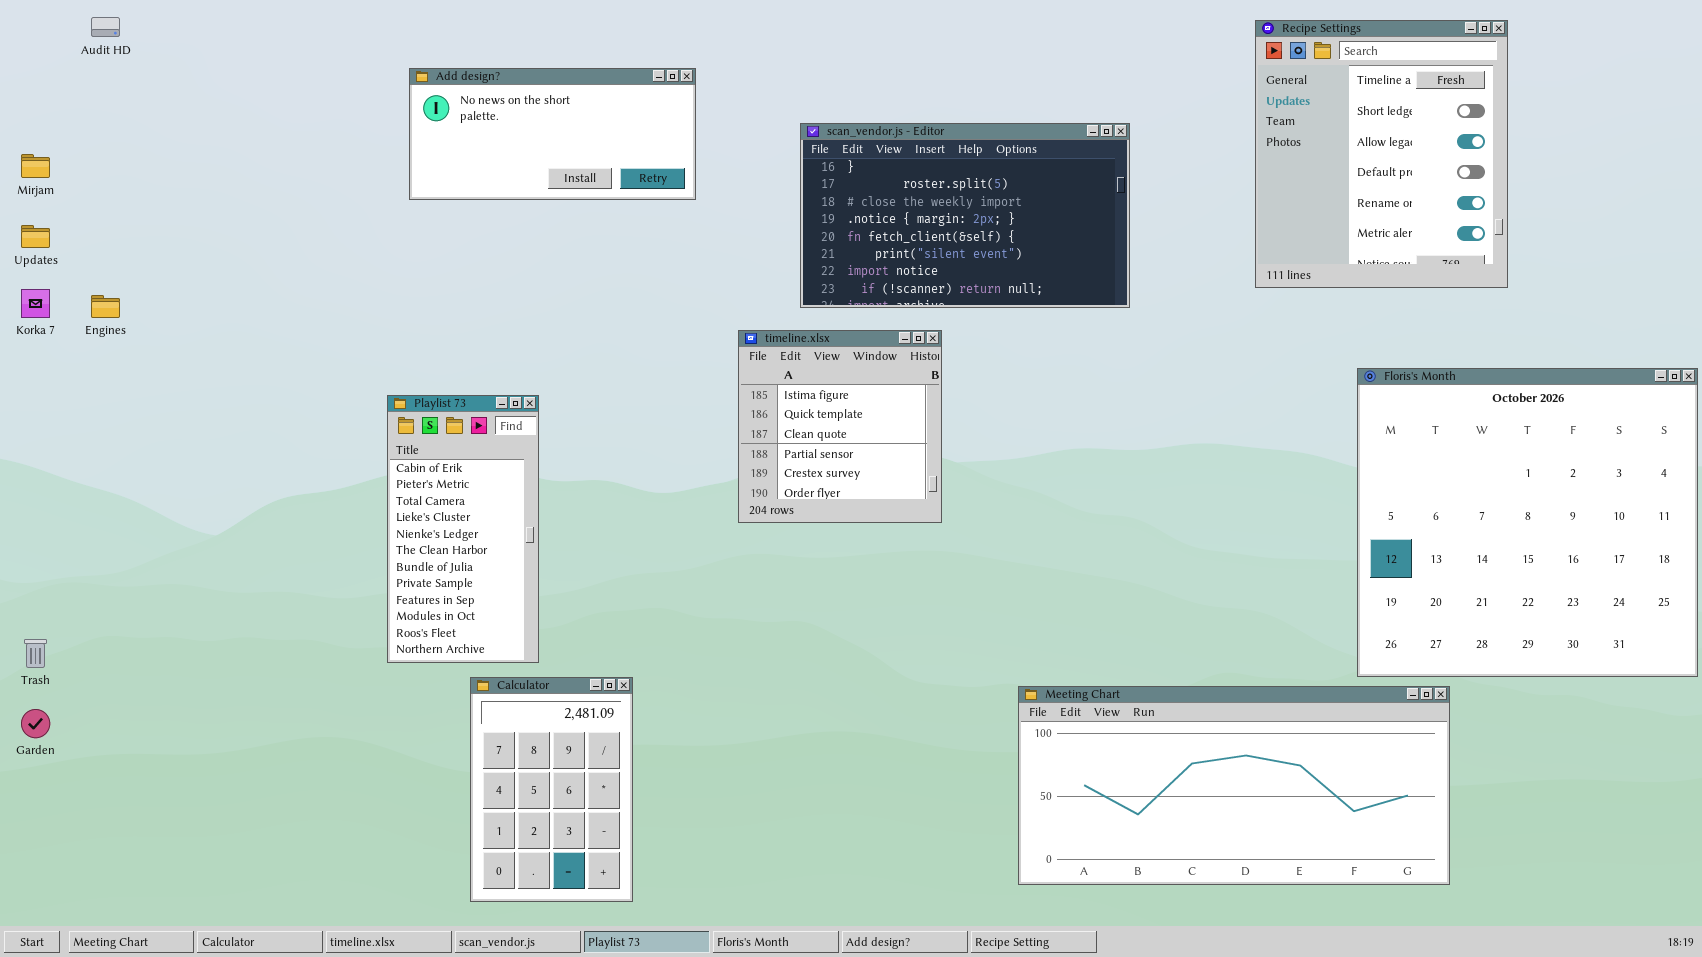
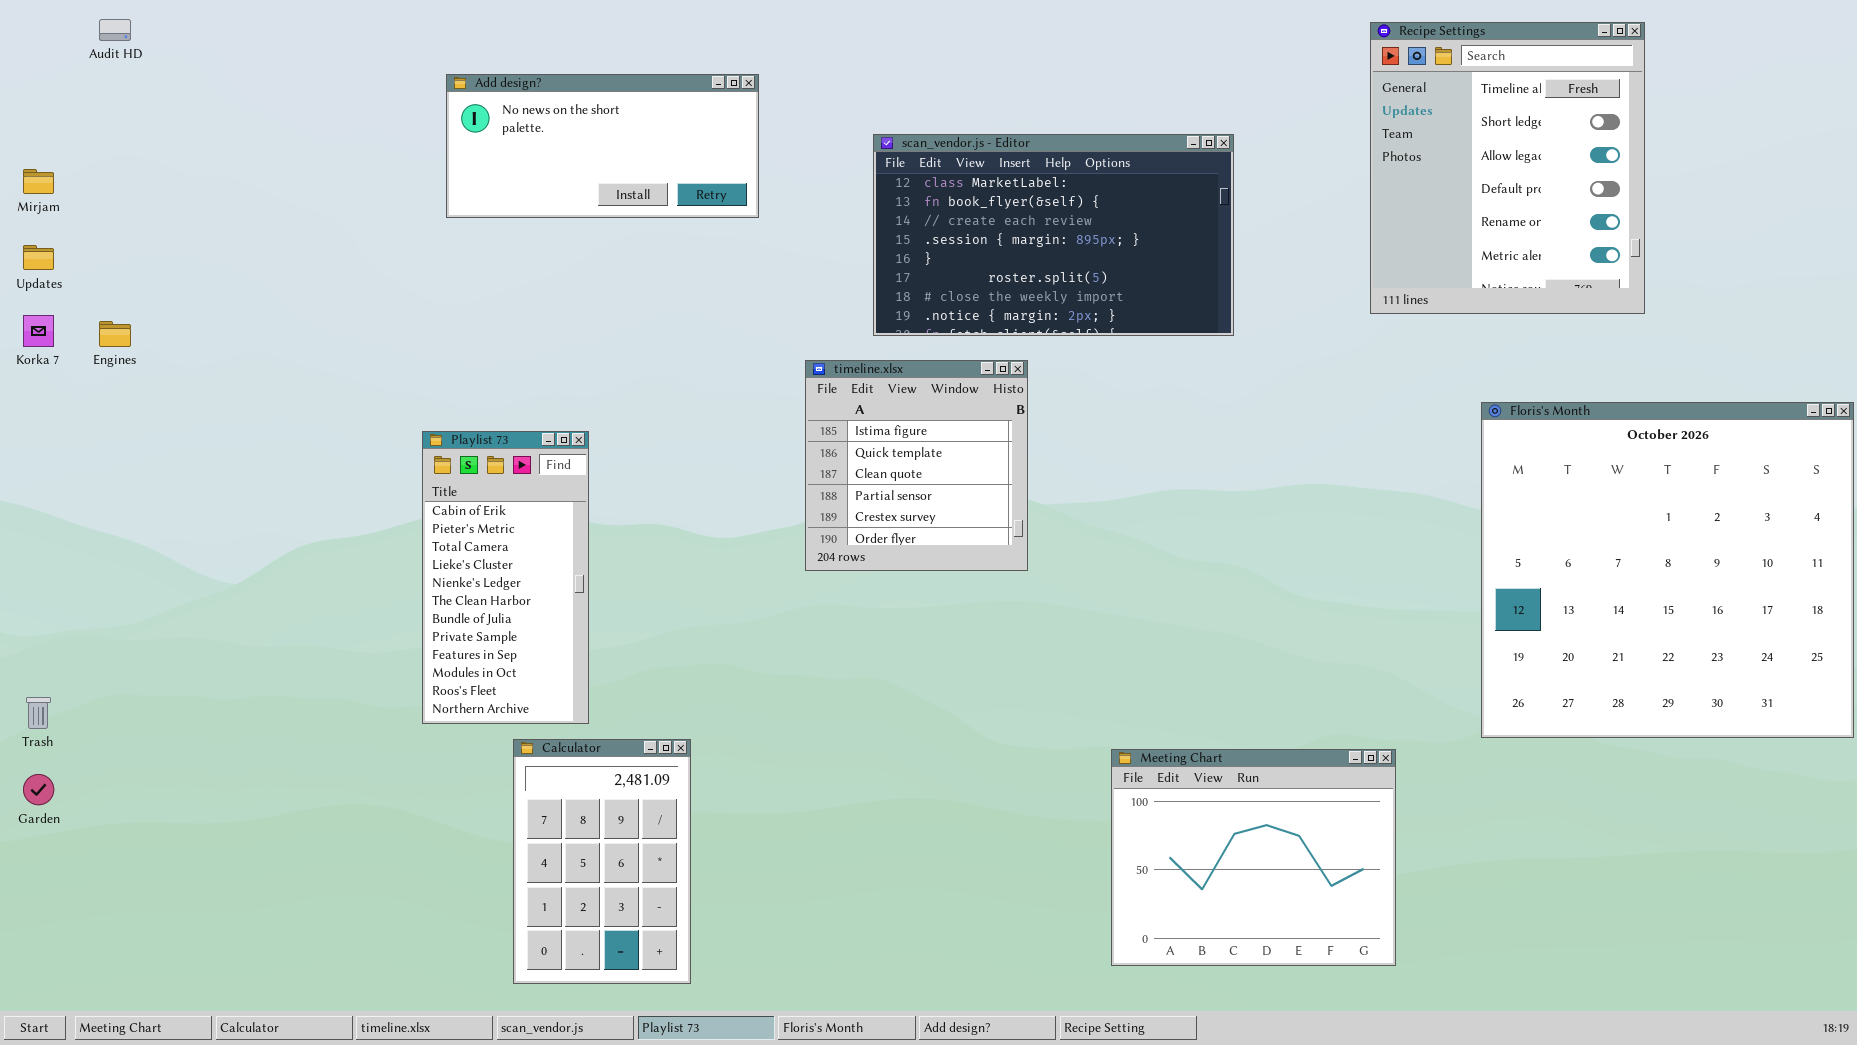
scan_vendor.js - Editor: [800,123,1130,308] -> [873,134,1234,336], scrolled up 4 rows
Meeting Chart: [1018,686,1450,885] -> [1111,749,1396,966], resized

